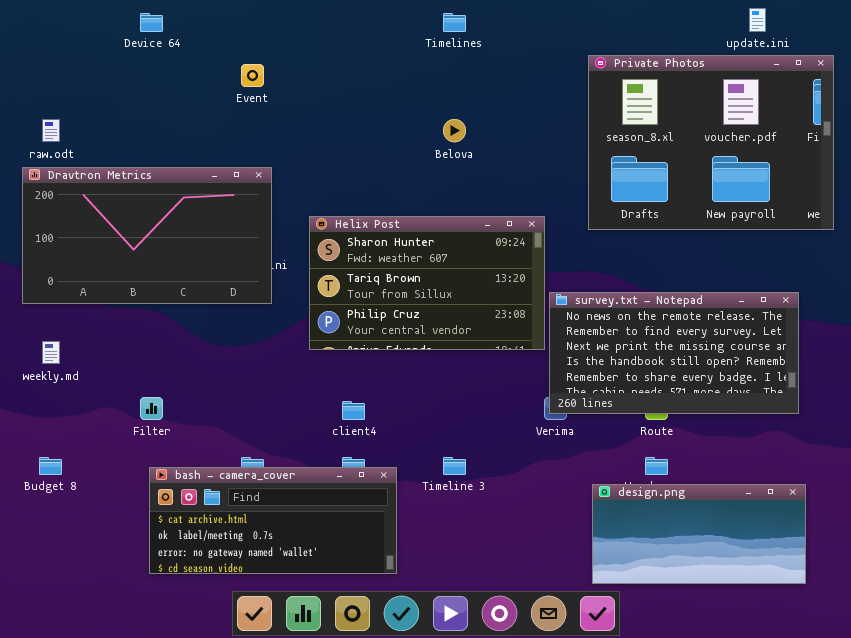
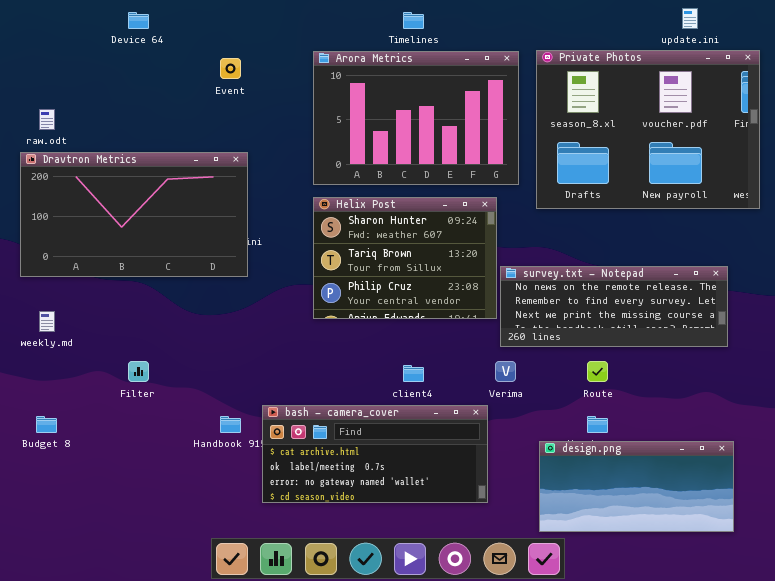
Arora Metrics: none -> [313,51,519,185], opened
Helix Post: [309,216,545,350] -> [313,197,497,319], resized
survey.txt - Notepad: [549,292,799,414] -> [500,266,728,347], resized
client4: [342,401,365,420] -> [403,365,424,382], moved
bash - camera_cover: [149,467,397,574] -> [262,405,488,503], moved

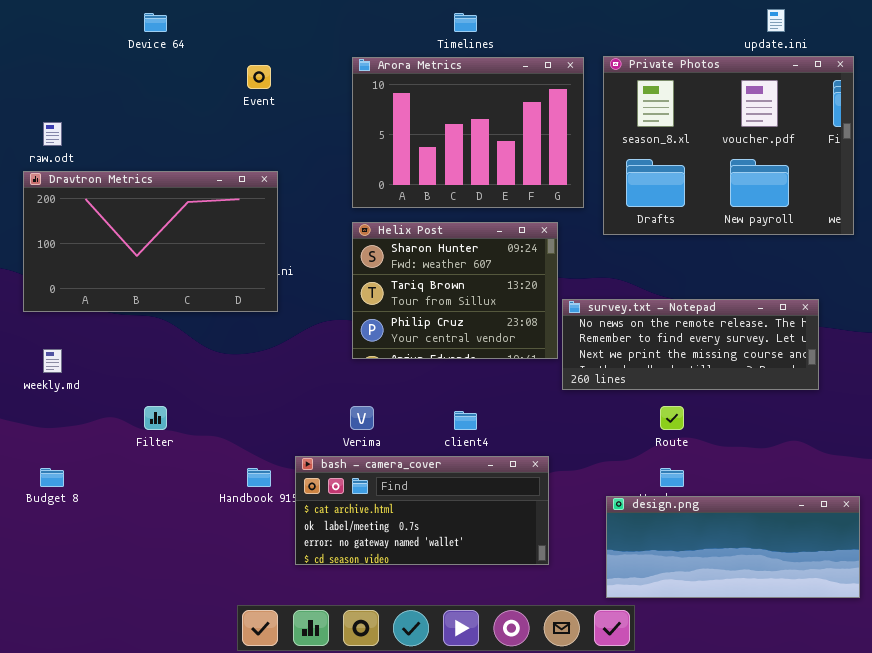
Verima: [495,361,516,382] -> [350,406,374,430], moved
design.png: [539,441,734,532] -> [606,496,860,598], resized

